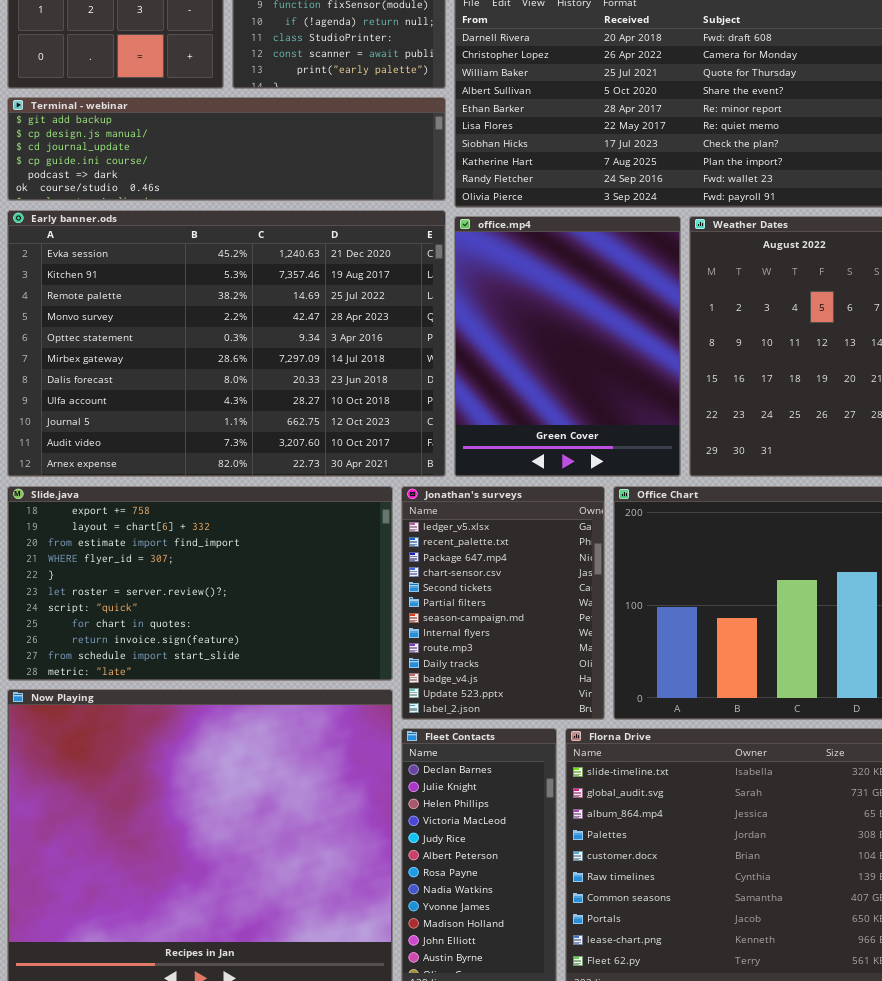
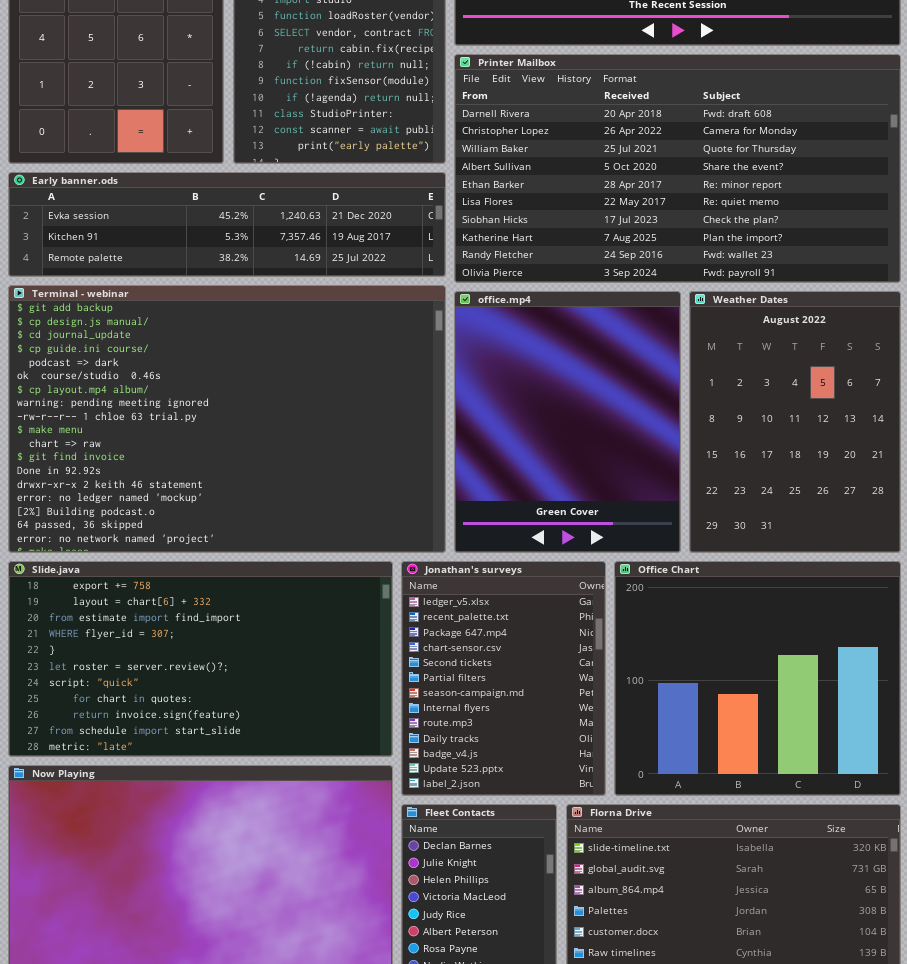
Terminal - webinar: [7,97,446,201] -> [8,285,446,553], moved, resized
Early banner.ods: [7,210,446,477] -> [8,172,446,277], moved, resized

